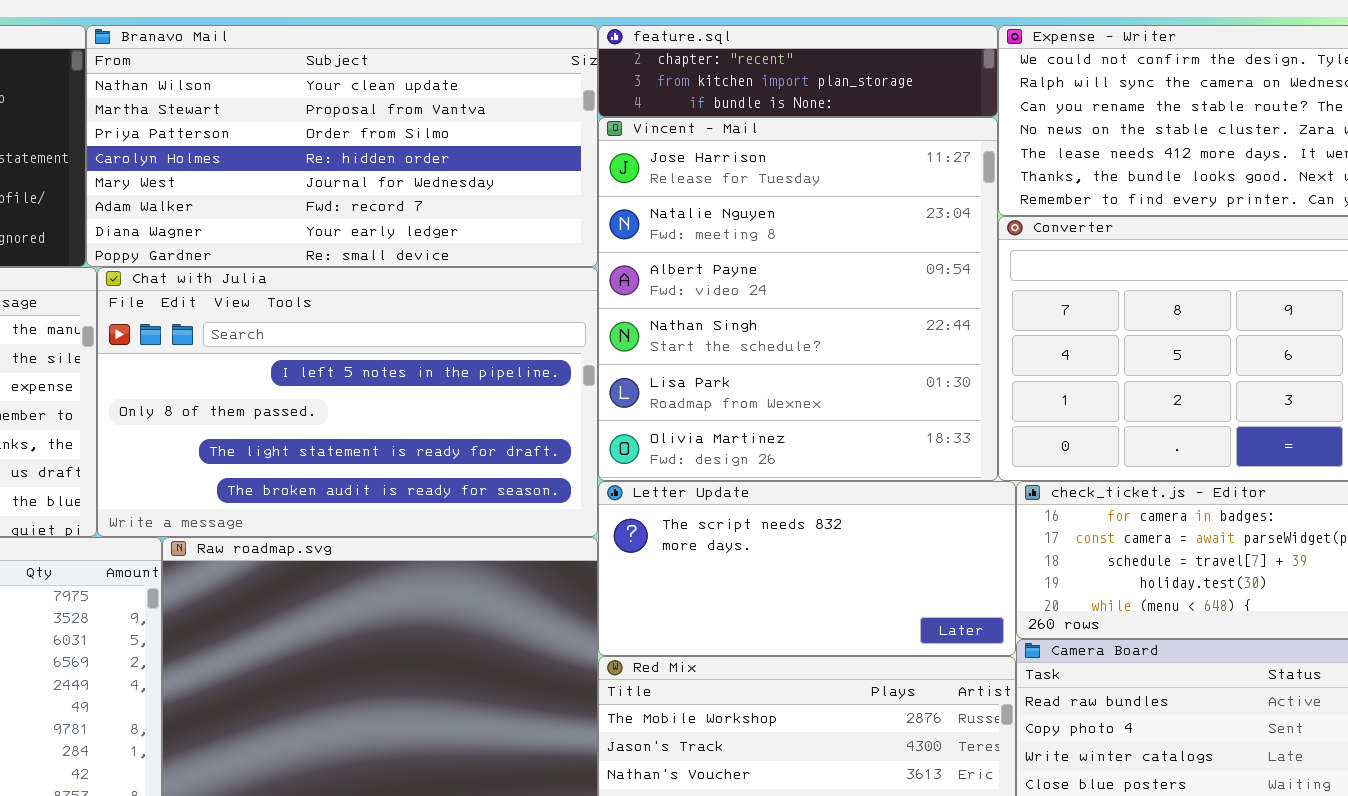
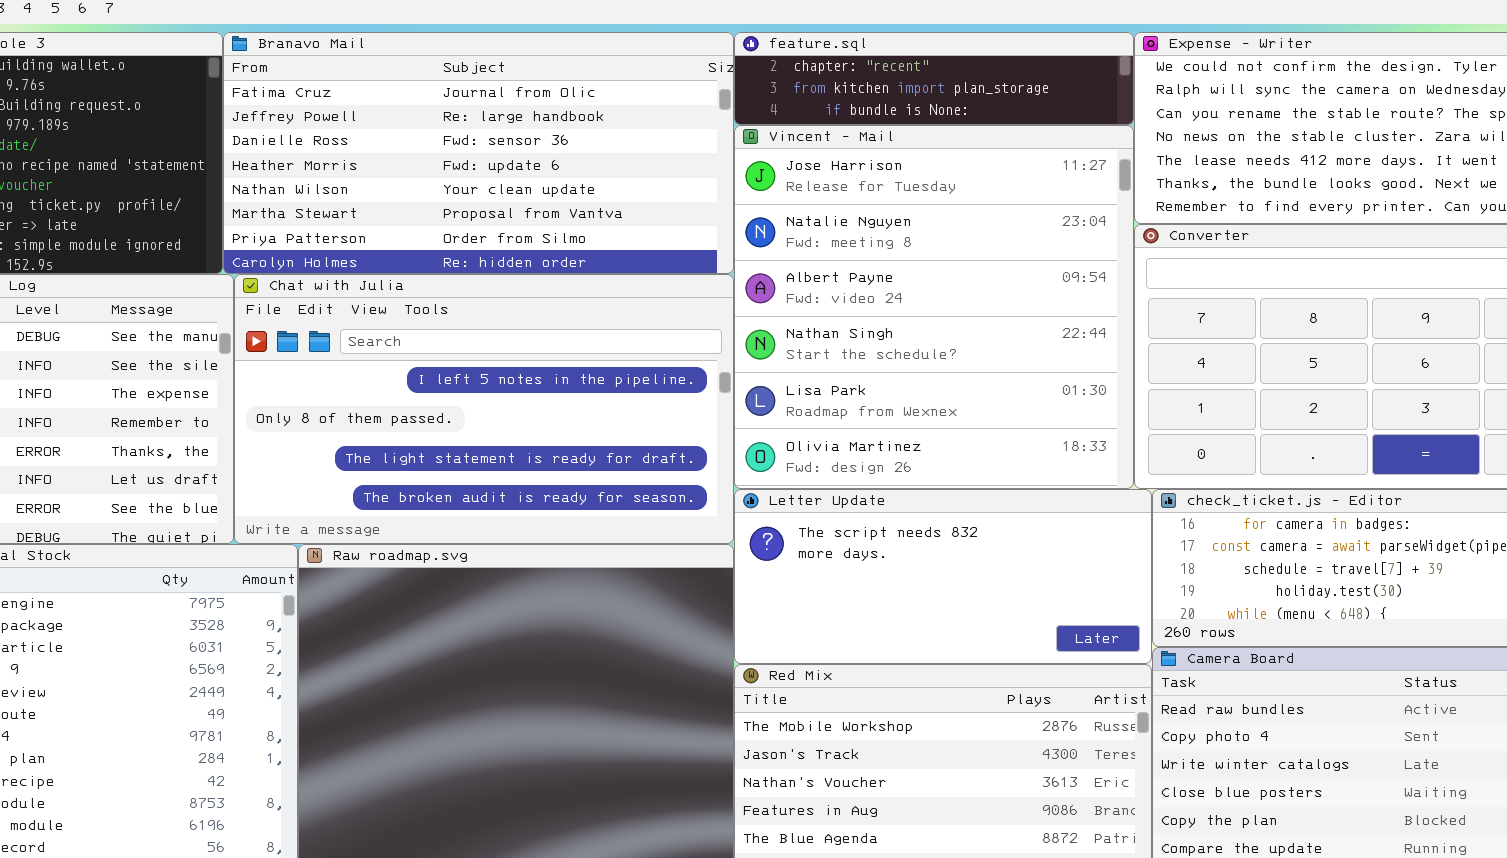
Branavo Mail: [86,25,598,267] -> [223,32,734,274], scrolled up 4 rows

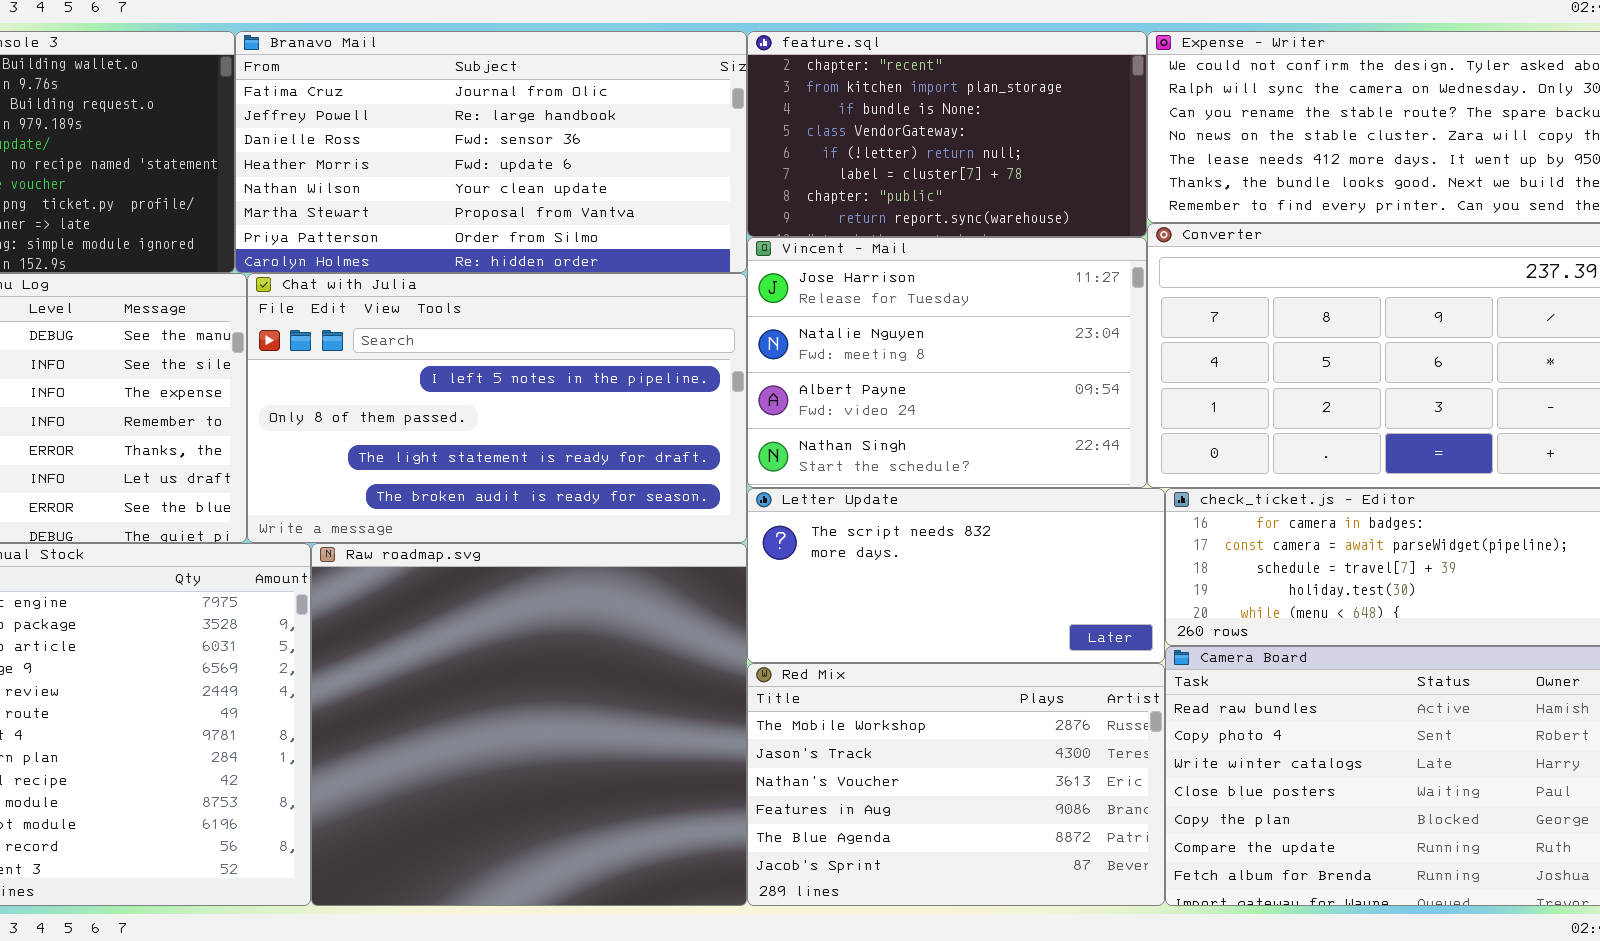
feature.sql: [734,32,1134,125] -> [747,31,1147,237], resized
Vincent - Mail: [734,125,1134,489] -> [747,237,1147,488], resized

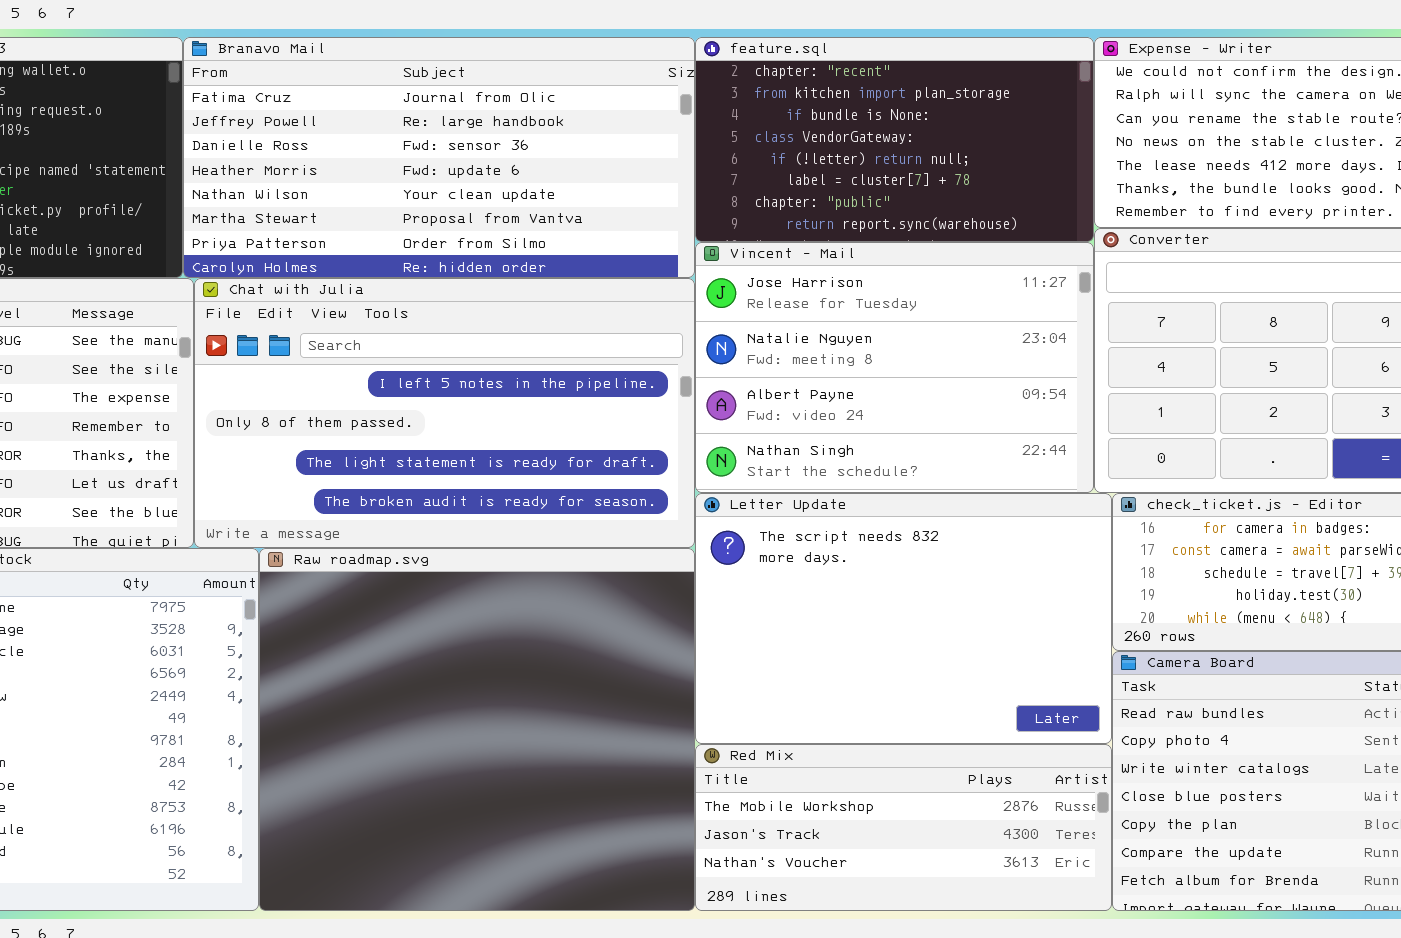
Letter Update: [747,488,1165,663] -> [695,493,1112,744], resized
Red Mix: [747,663,1165,906] -> [695,744,1112,911], resized

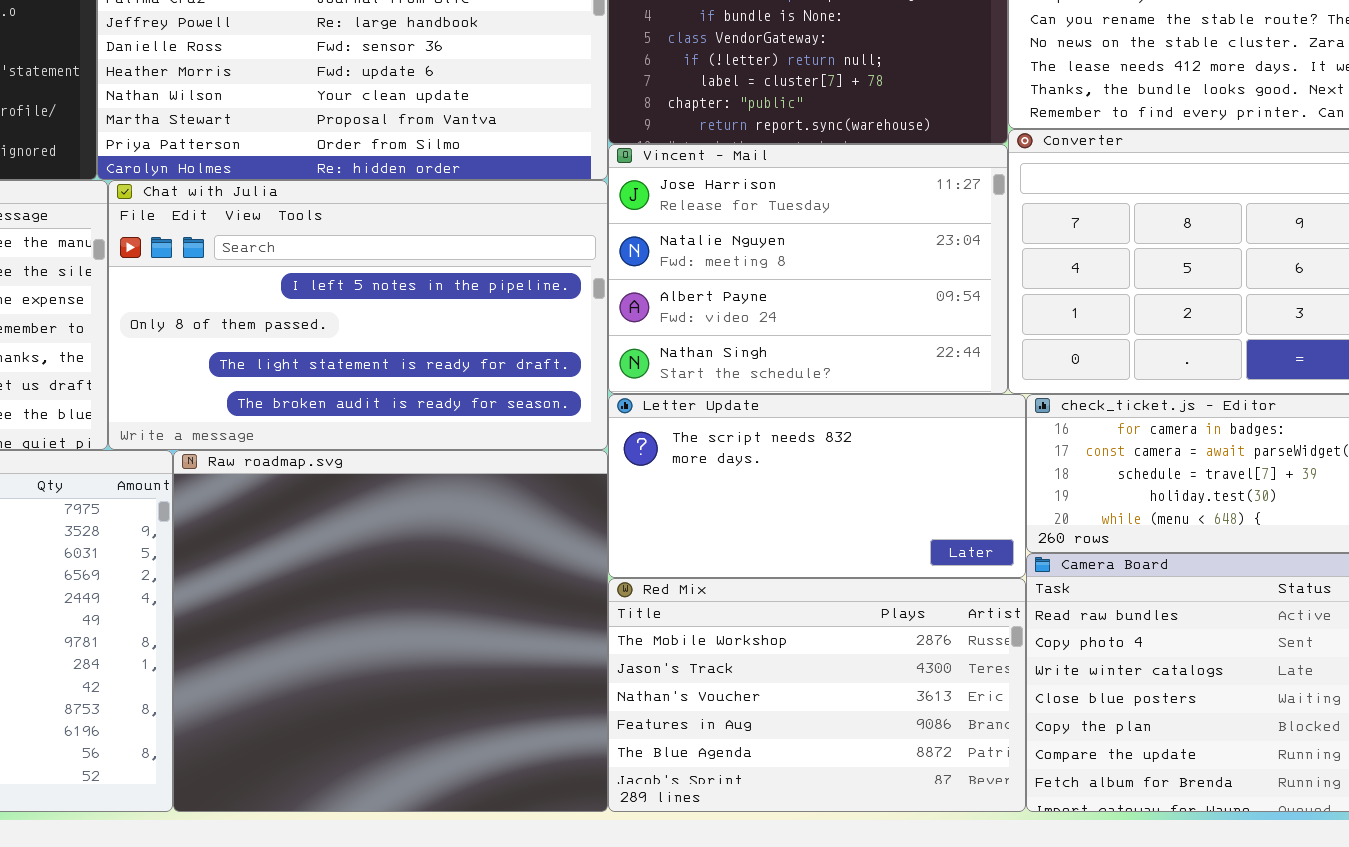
Letter Update: [695,493,1112,744] -> [608,394,1026,578], resized
Red Mix: [695,744,1112,911] -> [608,578,1026,812], resized

